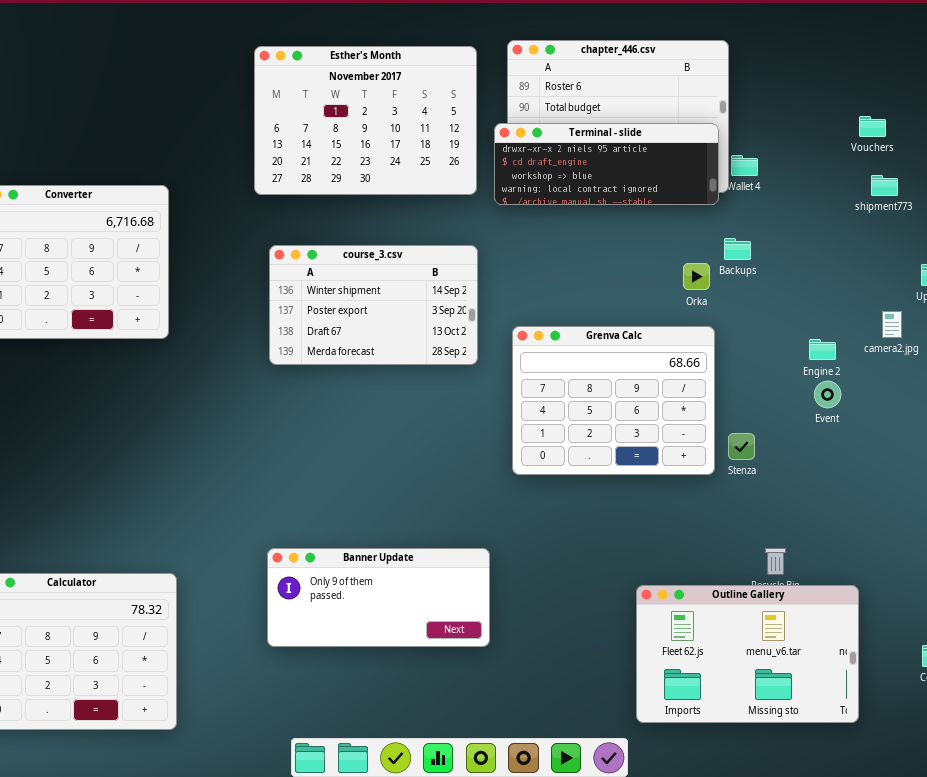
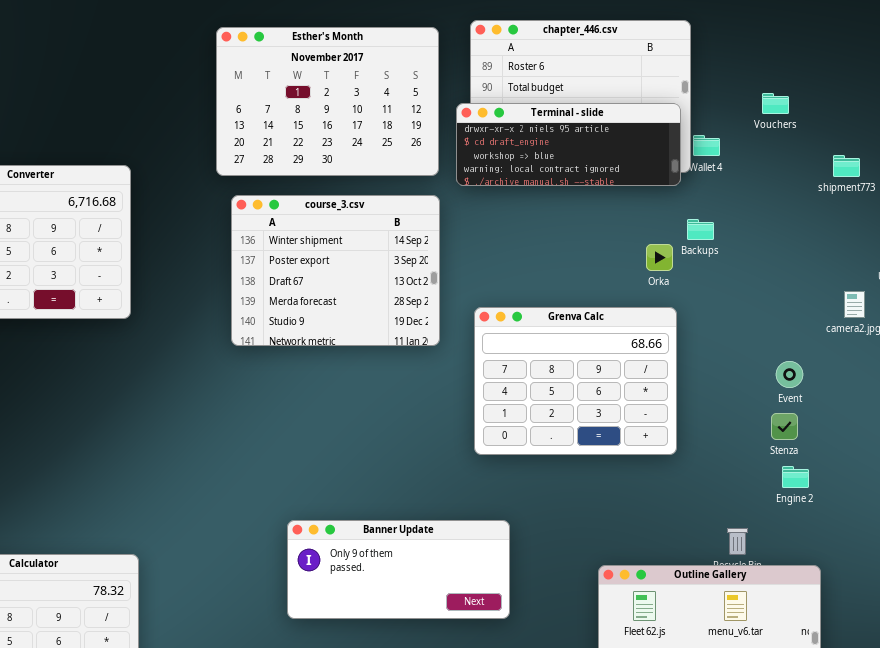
Vouchers: [859,116,886,137] -> [762,93,789,114], moved
course_3.csv: [269,245,478,365] -> [231,195,440,346], resized
Engine 2: [809,339,836,360] -> [782,466,809,488], moved
Stenza: [728,433,755,460] -> [771,413,798,440], moved
Banner Update: [267,548,490,647] -> [287,520,510,619], moved

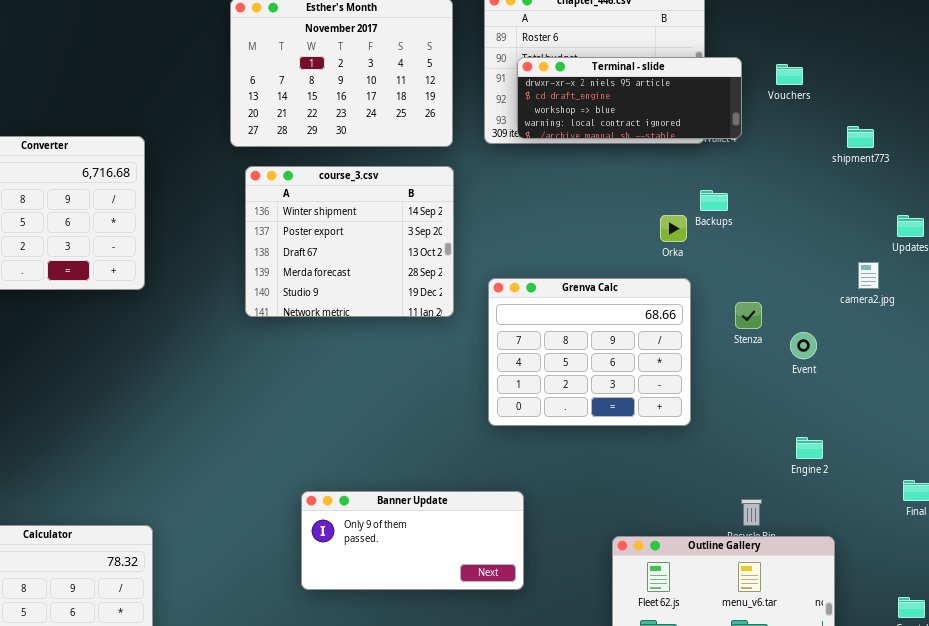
Terminal - slide: [456,103,681,186] -> [517,57,742,139], moved
Stenza: [771,413,798,440] -> [735,302,762,329], moved

